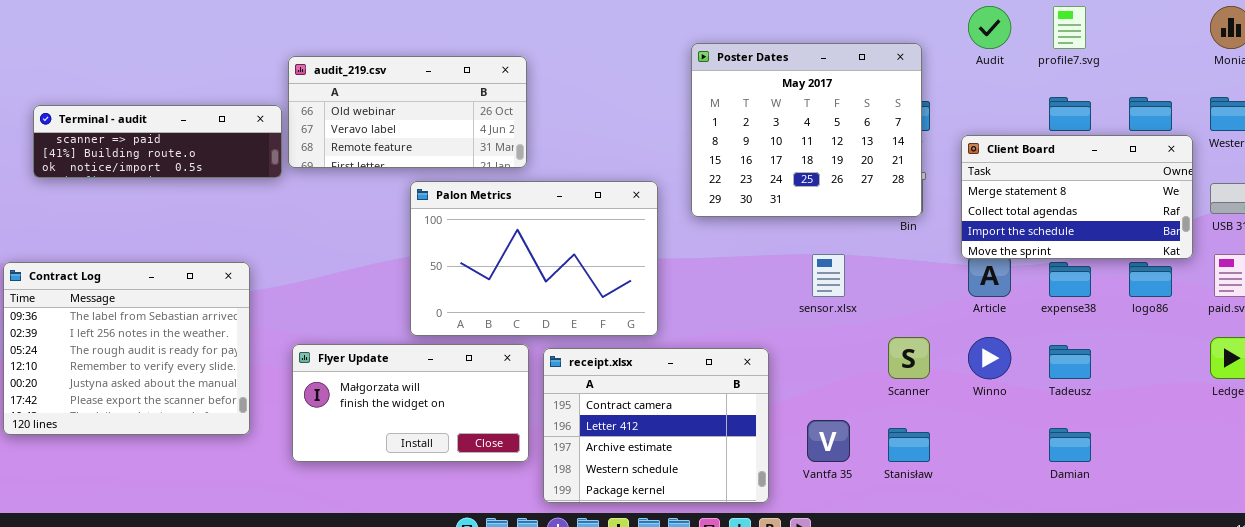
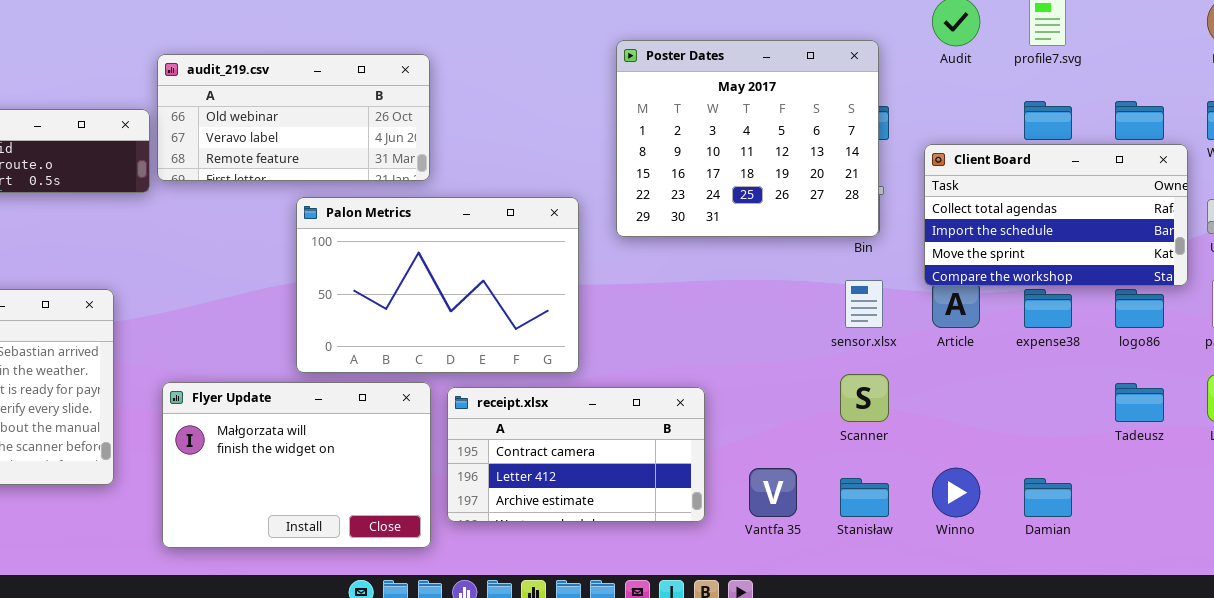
Client Board: [961,135,1193,259] -> [924,144,1188,286], scrolled down 1 row
sensor.xlsx: [812,254,845,297] -> [845,280,883,328], moved
Winno: [968,337,1011,379] -> [932,468,980,517], moved
Flyer Update: [292,344,529,462] -> [162,382,431,548], resized
Tadeusz: [1049,345,1091,379] -> [1115,383,1164,422], moved
receipt.xlsx: [543,348,769,503] -> [447,387,705,522], resized

